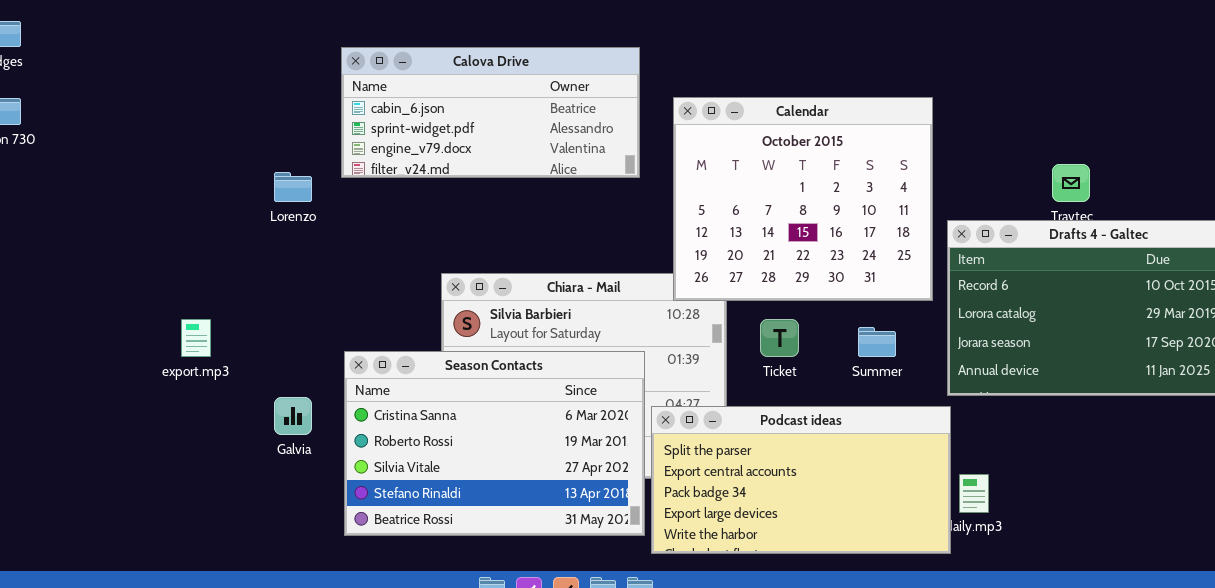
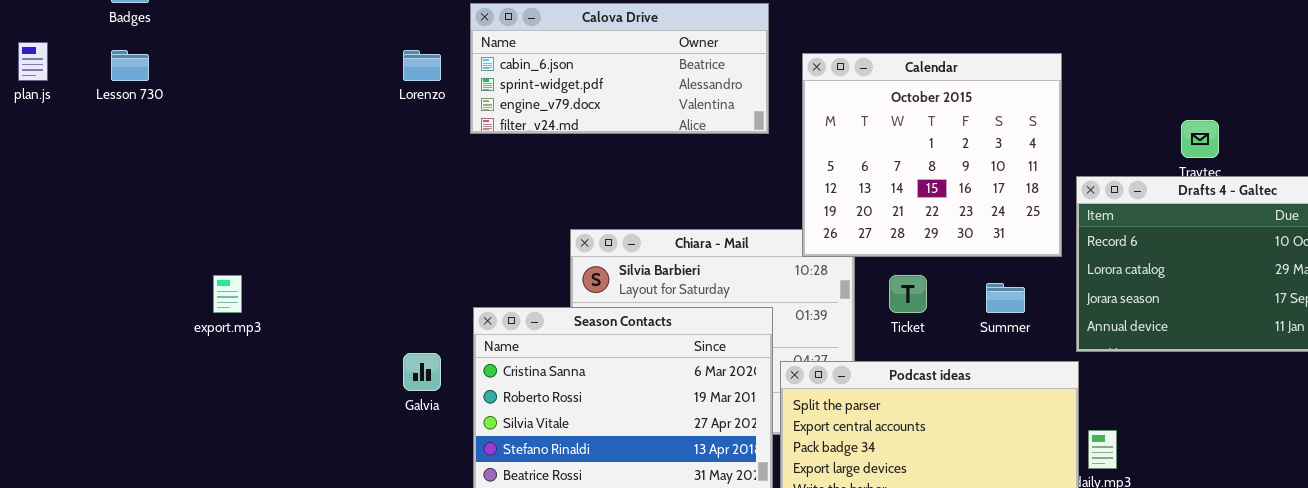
Lorenzo: [274,172,312,202] -> [403,50,441,81], moved
export.mp3: [181,319,211,357] -> [213,275,242,313], moved

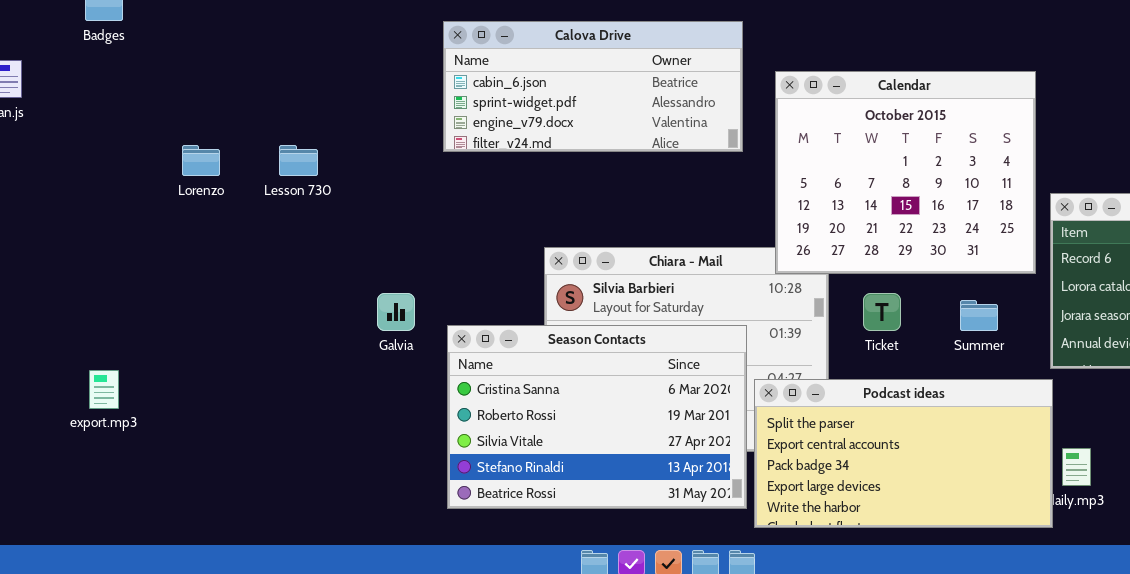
Lesson 730: [111,50,149,81] -> [279,145,318,176], moved
Lorenzo: [403,50,441,81] -> [182,145,220,176], moved
export.mp3: [213,275,242,313] -> [89,370,119,409], moved
Galvia: [403,353,441,391] -> [377,293,415,331], moved

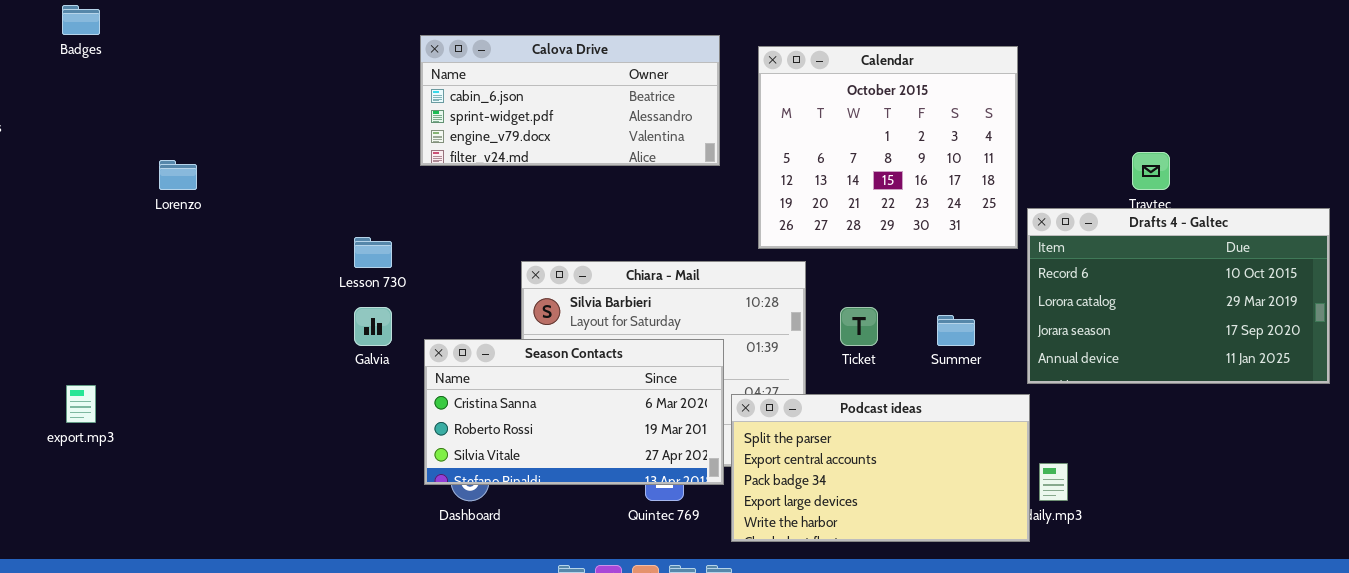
Calendar: [775,71,1036,274] -> [758,46,1018,249], moved
Lesson 730: [279,145,318,176] -> [354,237,392,268], moved
Season Contacts: [447,325,747,509] -> [424,339,724,485], resized

